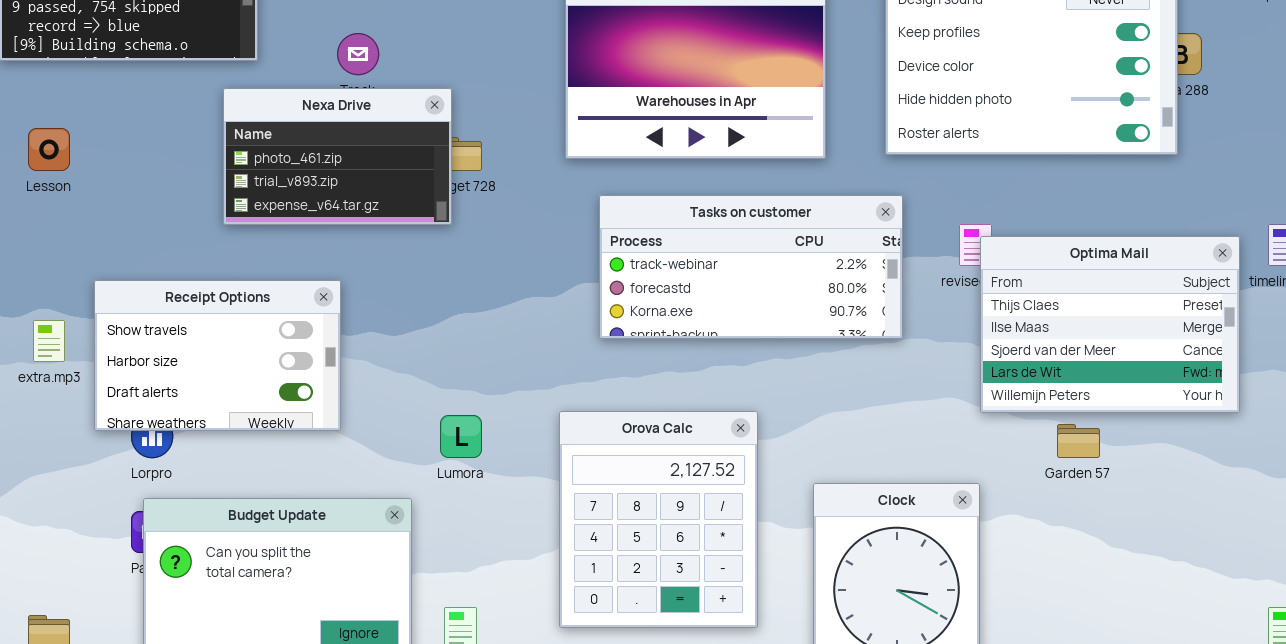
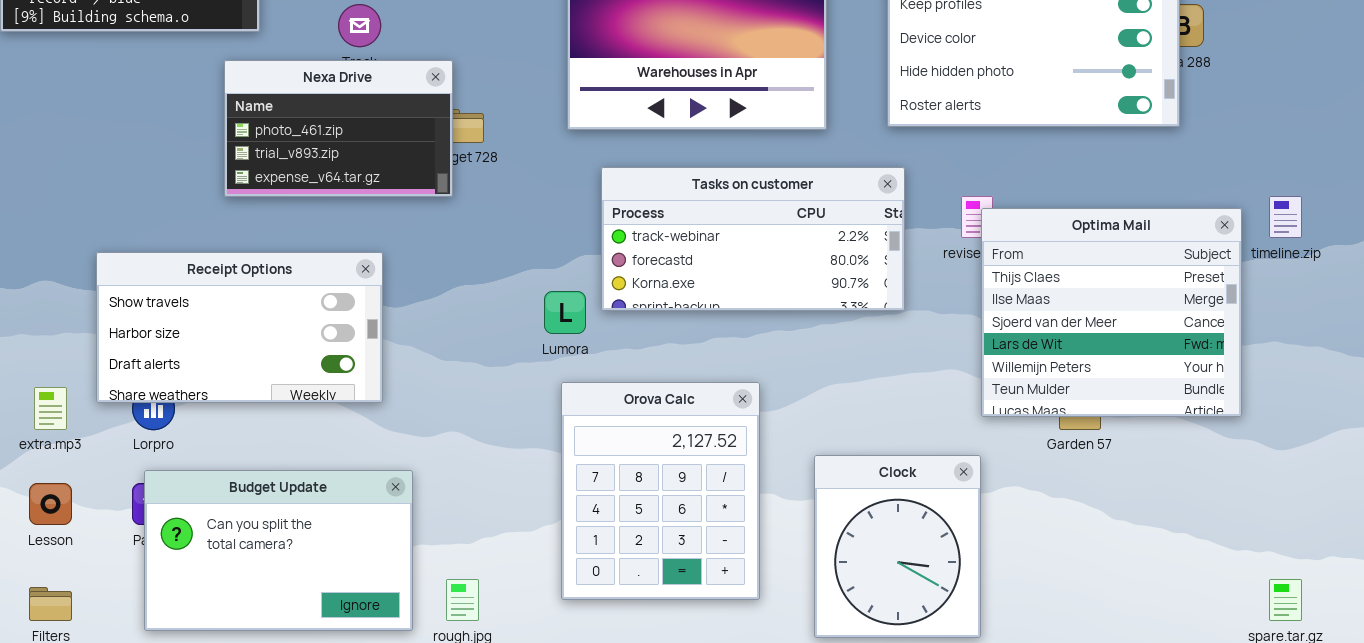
Lesson: [28,128,70,171] -> [29,483,72,525], moved
Optima Mail: [980,236,1240,413] -> [981,208,1242,417], resized
Receipt Options: [94,280,341,431] -> [96,252,383,403], resized
extra.mp3: [33,320,65,362] -> [34,387,67,430], moved
Lumora: [440,415,482,458] -> [544,291,586,334], moved

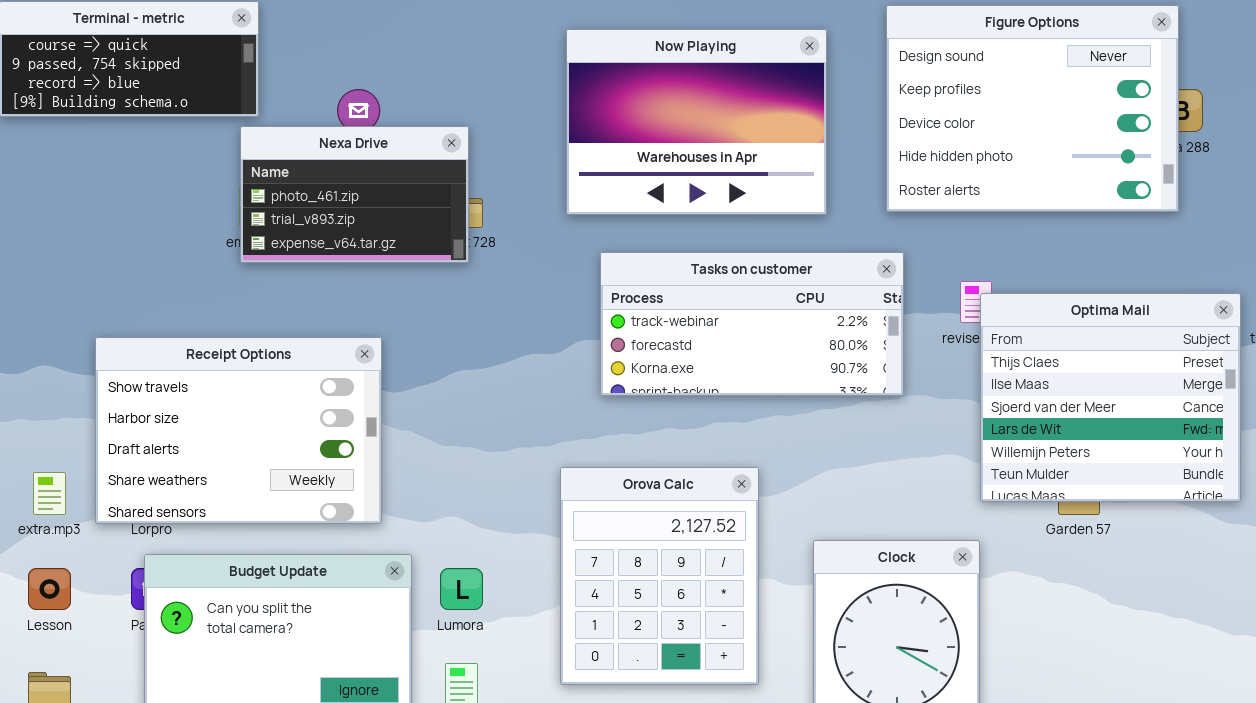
Nexa Drive: [224,60,453,197] -> [240,126,469,263], moved
Receipt Options: [96,252,383,403] -> [95,337,382,524], resized
Lumora: [544,291,586,334] -> [440,568,483,610], moved

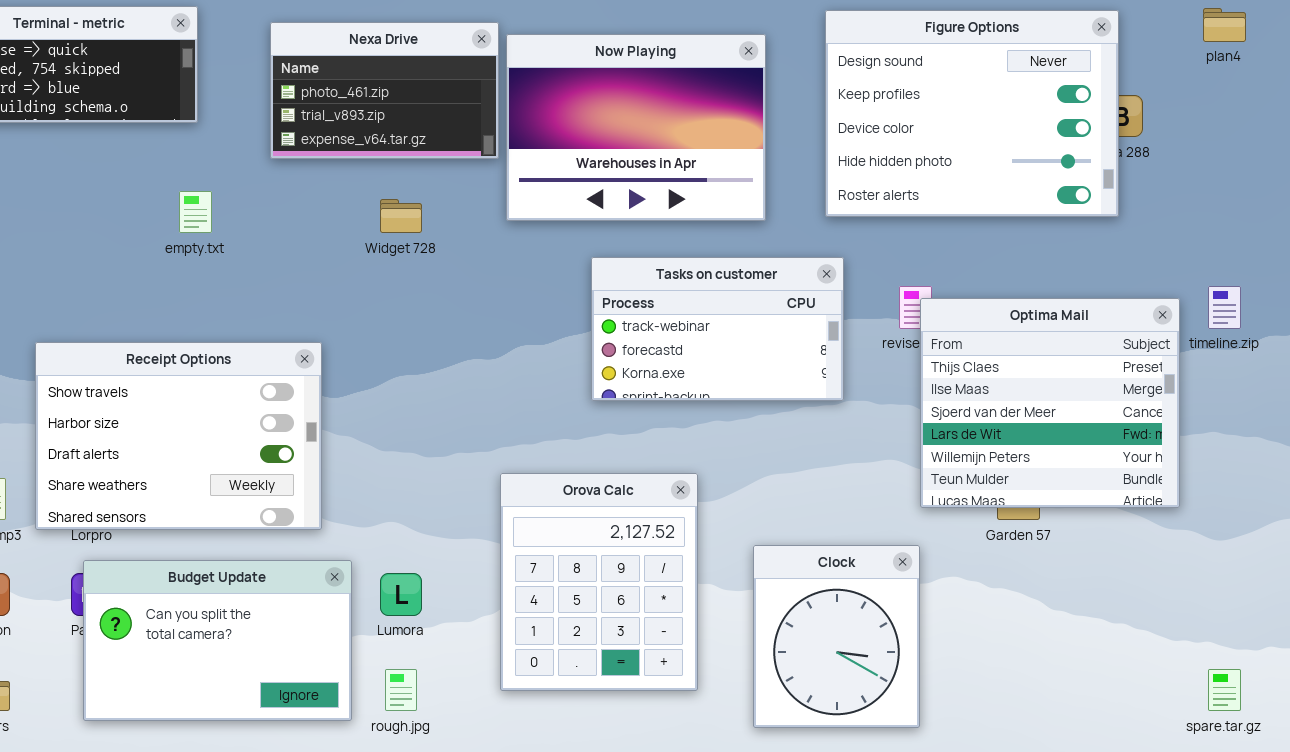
Nexa Drive: [240,126,469,263] -> [270,22,499,159], moved
Tasks on customer: [600,252,904,396] -> [591,257,844,401], resized

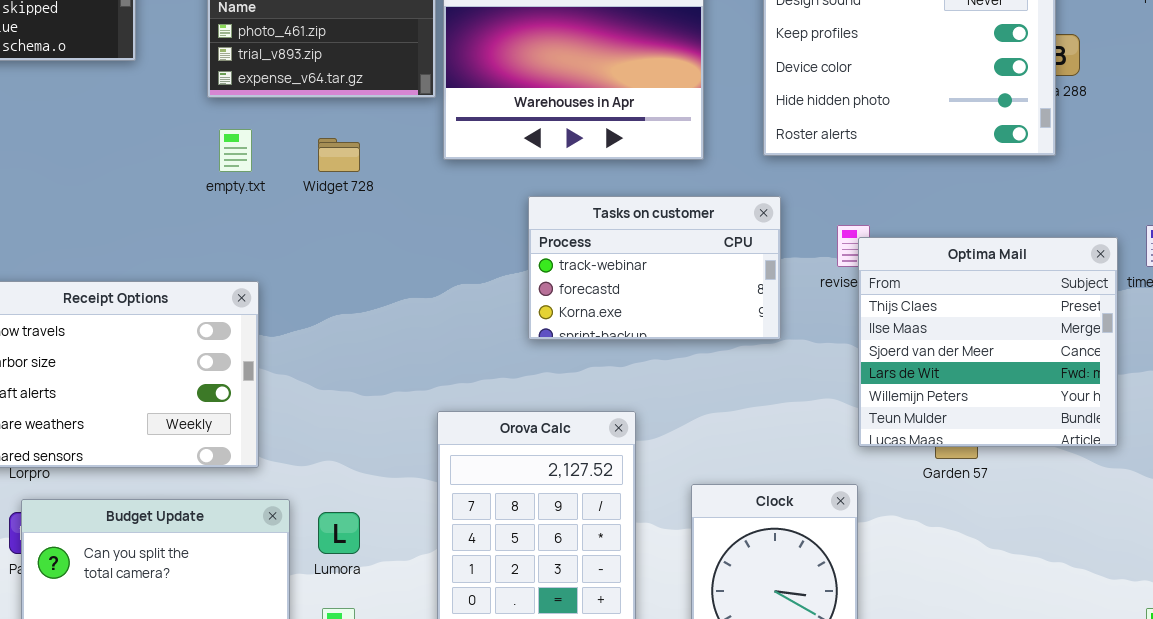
empty.txt: [179,191,212,233] -> [219,129,252,172], moved

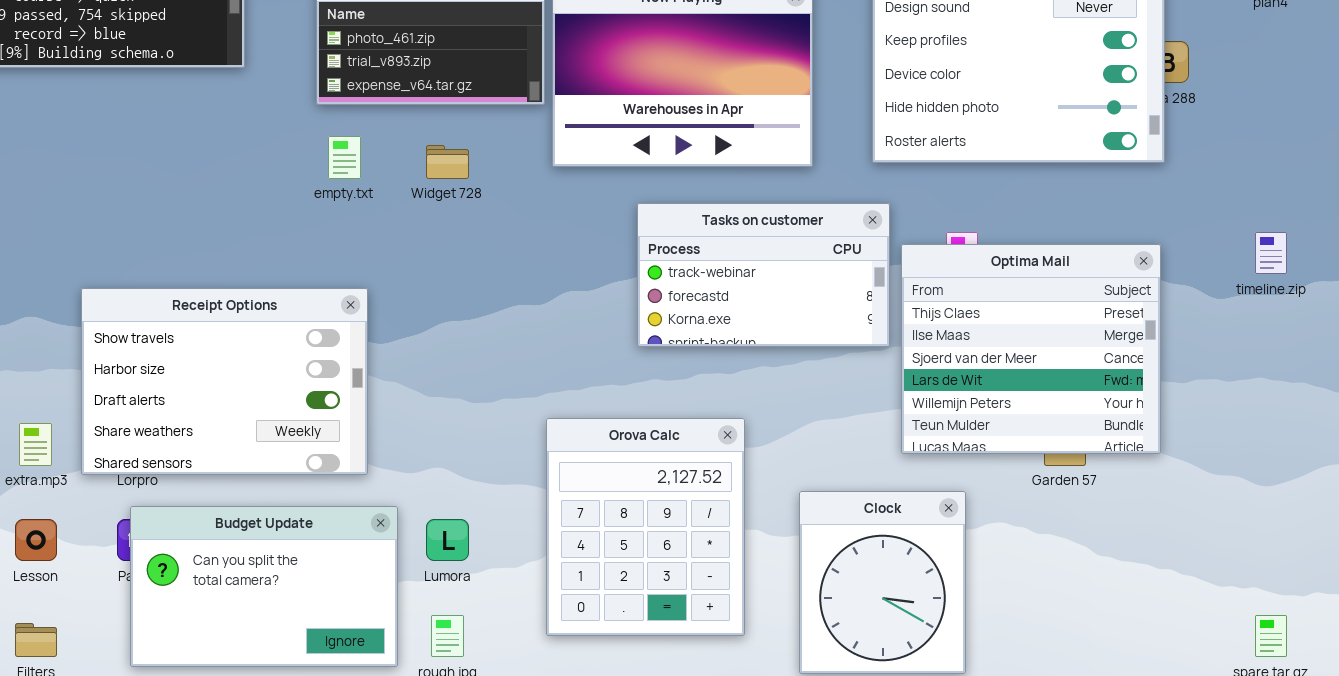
Optima Mail: [858,237,1118,447] -> [901,244,1161,454], moved

